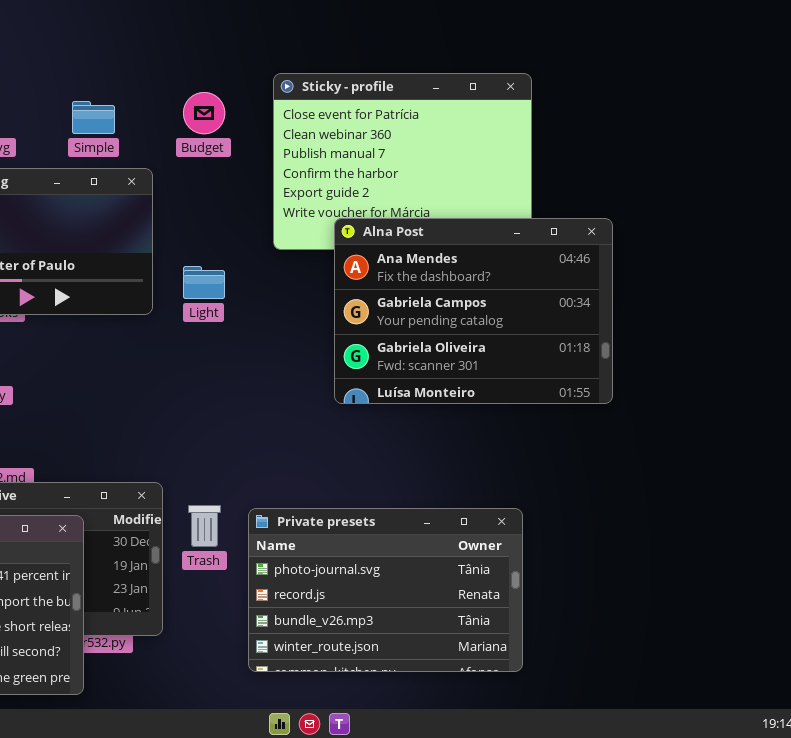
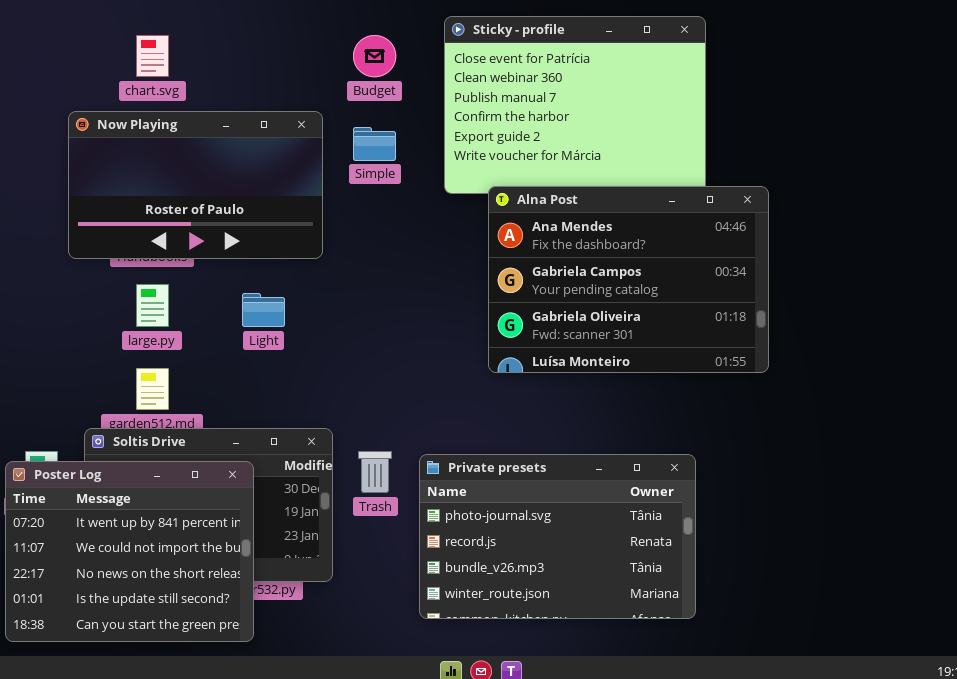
Simple: [72,101,115,134] -> [353,127,396,161], moved
Alna Post: [334,218,613,404] -> [488,186,769,373], moved
Light: [183,266,225,299] -> [242,293,285,327], moved

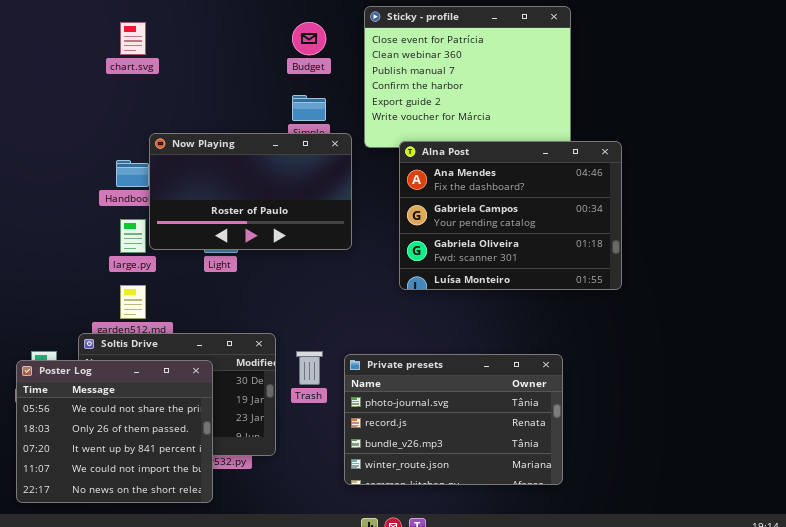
Now Playing: [68,111,323,259] -> [149,133,352,250], moved
Poster Log: [5,461,254,642] -> [16,360,213,503], scrolled up 2 rows

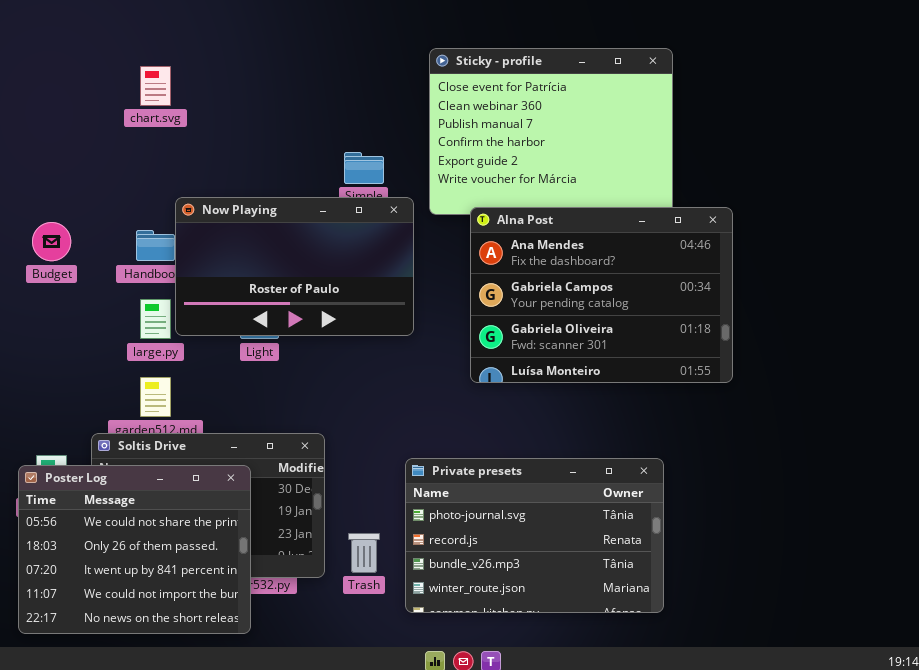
Budget: [292,22,326,55] -> [32,222,71,261], moved
Trash: [296,351,323,385] -> [348,533,380,573], moved

